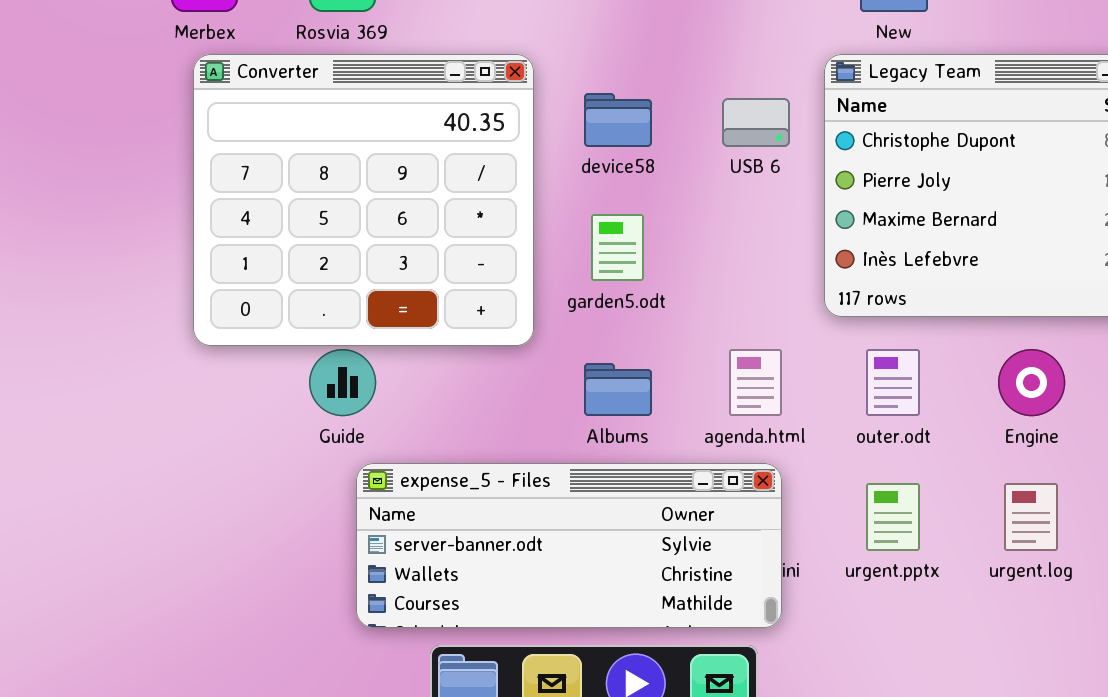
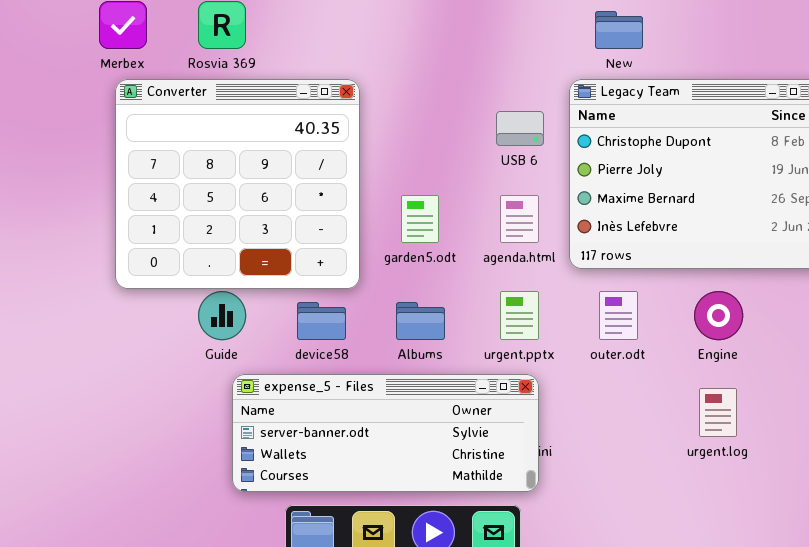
device58: [584,93,652,147] -> [297,302,346,340], moved
agenda.html: [729,349,782,416] -> [500,195,539,243], moved
urgent.pptx: [866,483,920,551] -> [500,291,539,340], moved

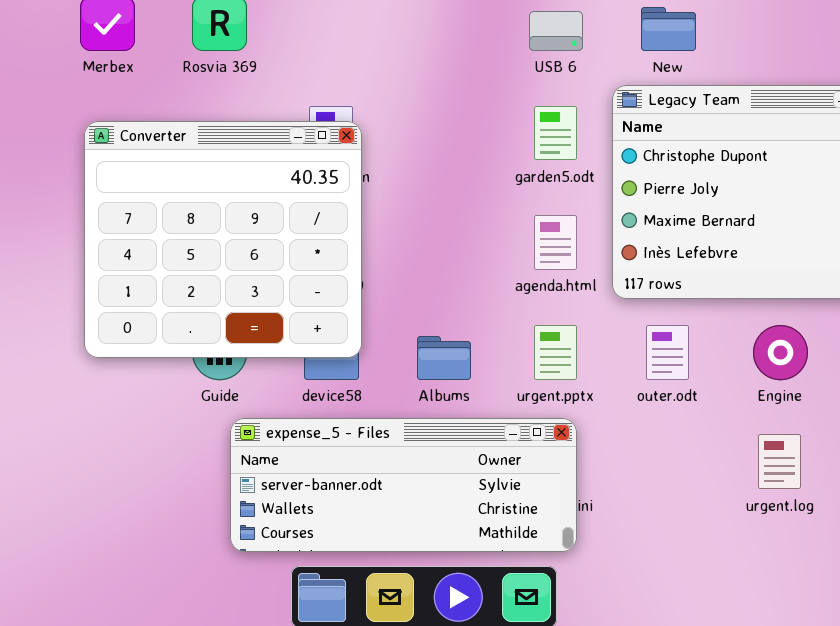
Converter: [115,79,360,289] -> [84,121,362,358], moved
USB 6: [496,111,544,146] -> [529,11,583,51], moved
garden5.odt: [401,195,439,243] -> [534,106,577,160], moved

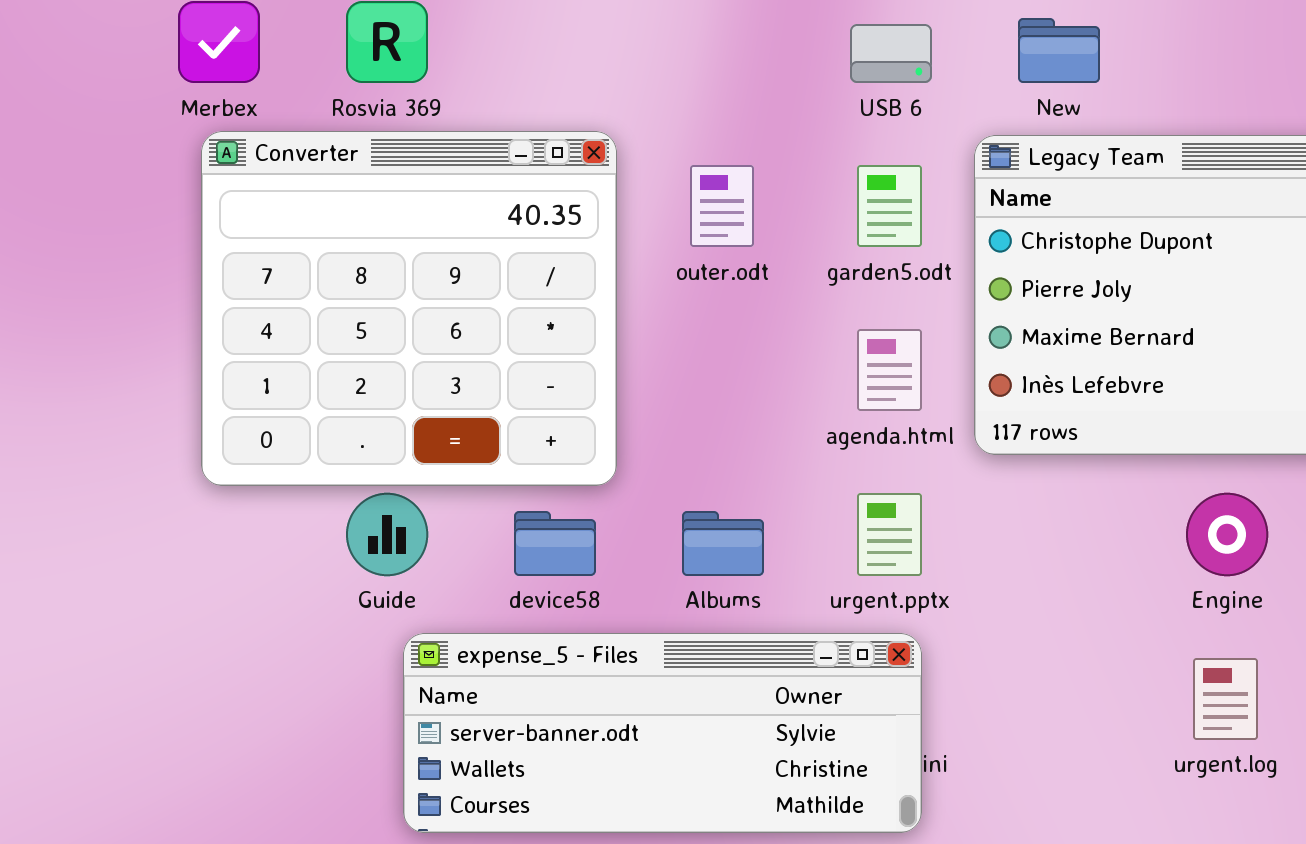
Converter: [84,121,362,358] -> [201,131,617,486], moved
outer.odt: [646,325,689,380] -> [690,165,754,247], moved

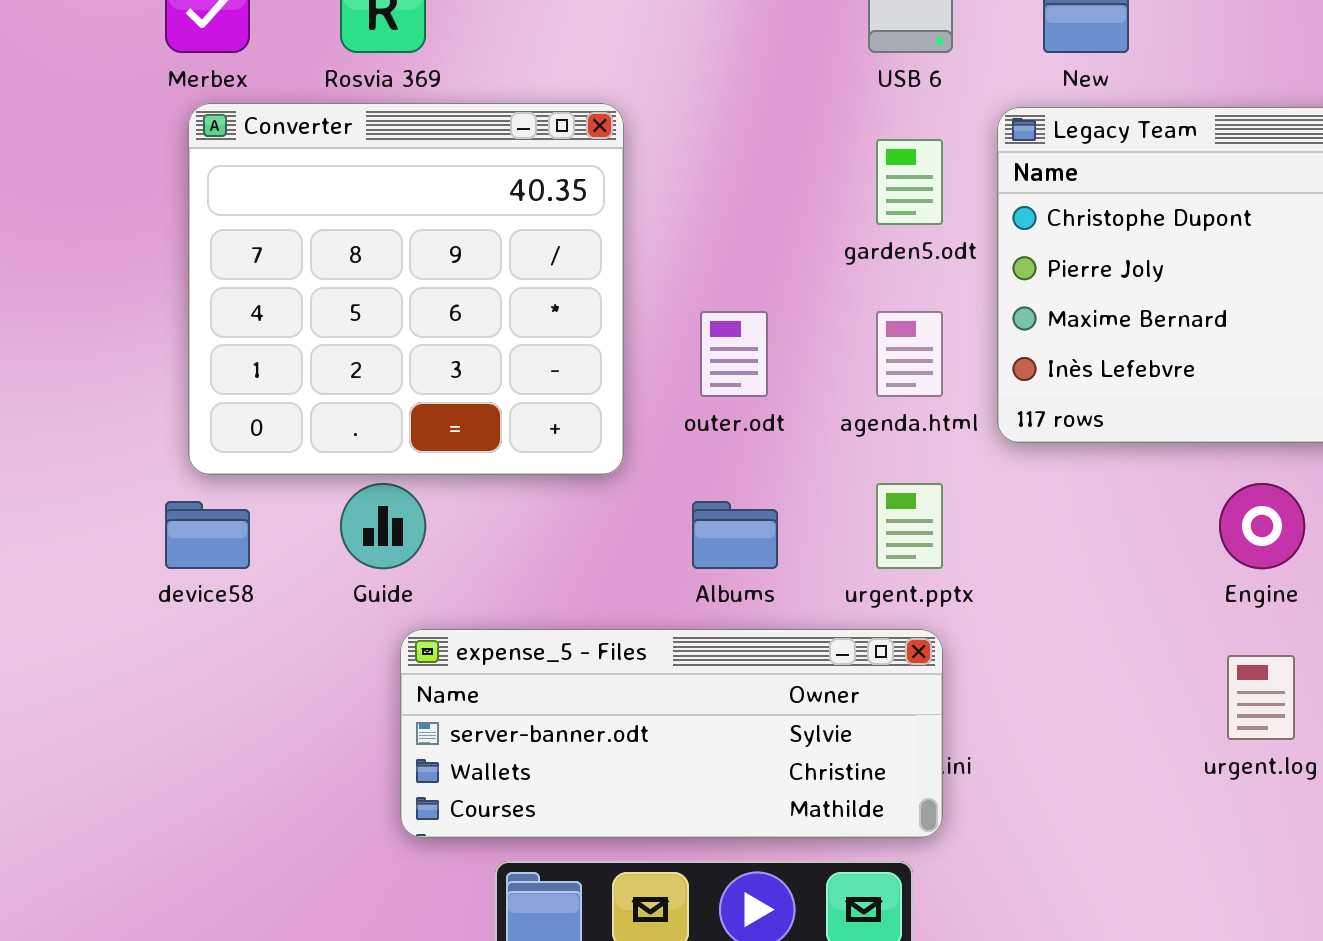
outer.odt: [690,165,754,247] -> [700,311,768,397], moved
device58: [514,511,596,576] -> [165,501,250,569], moved

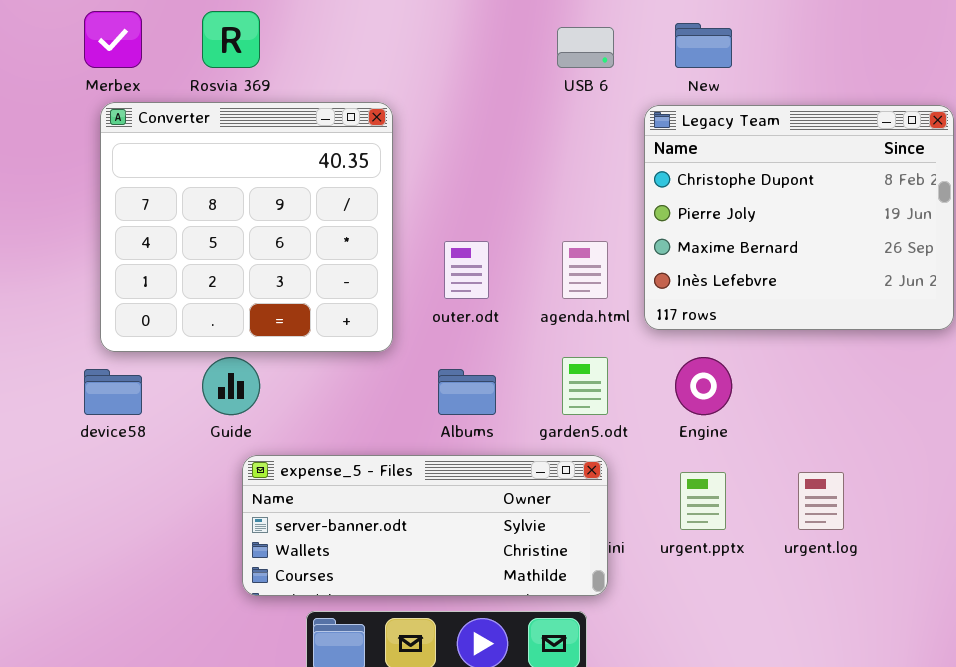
garden5.odt: [876,139,943,225] -> [562,357,608,415], moved
urgent.pptx: [876,483,943,569] -> [680,472,726,530], moved
Engine: [1219,483,1305,569] -> [675,357,732,415], moved

